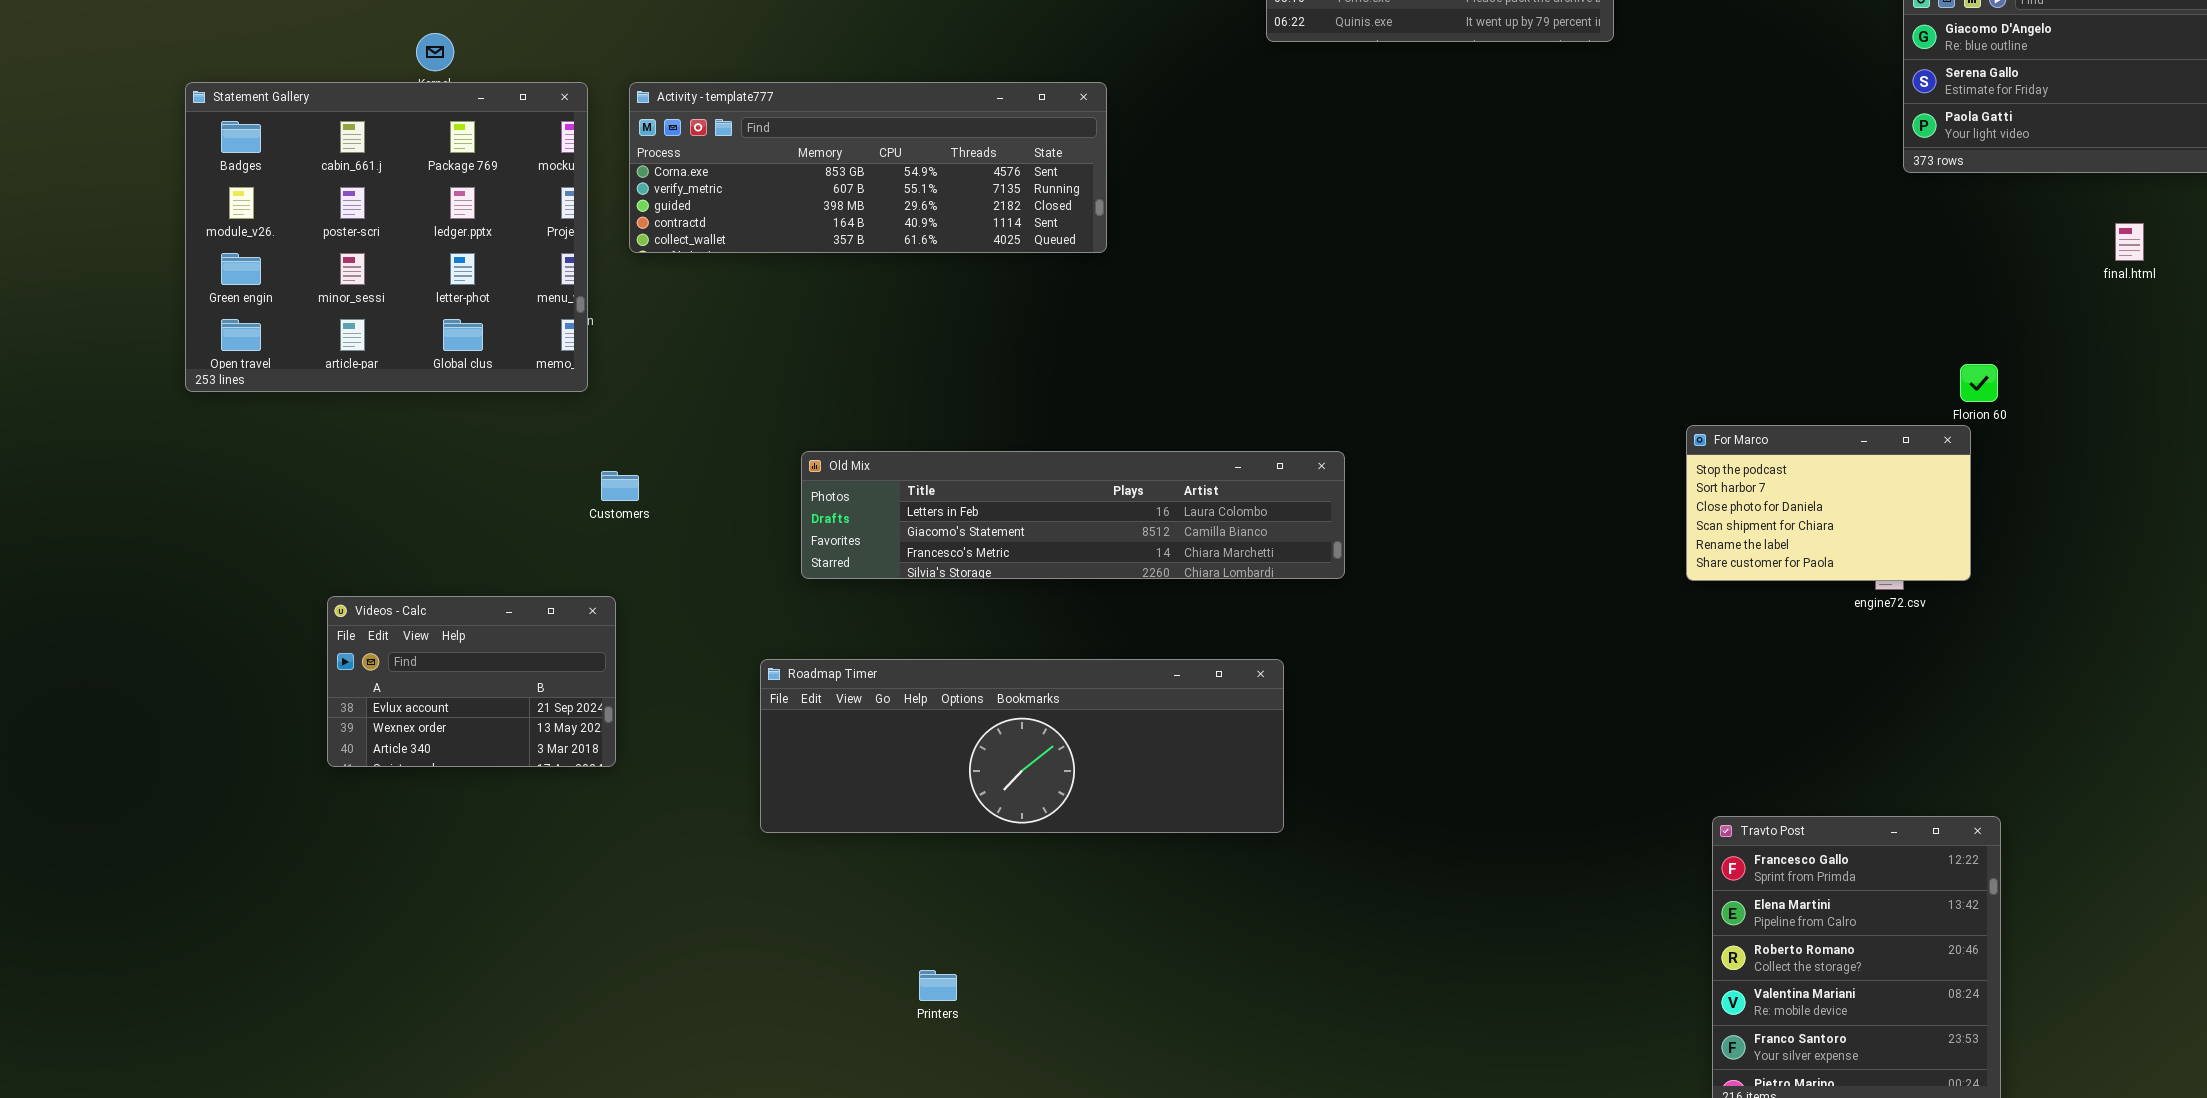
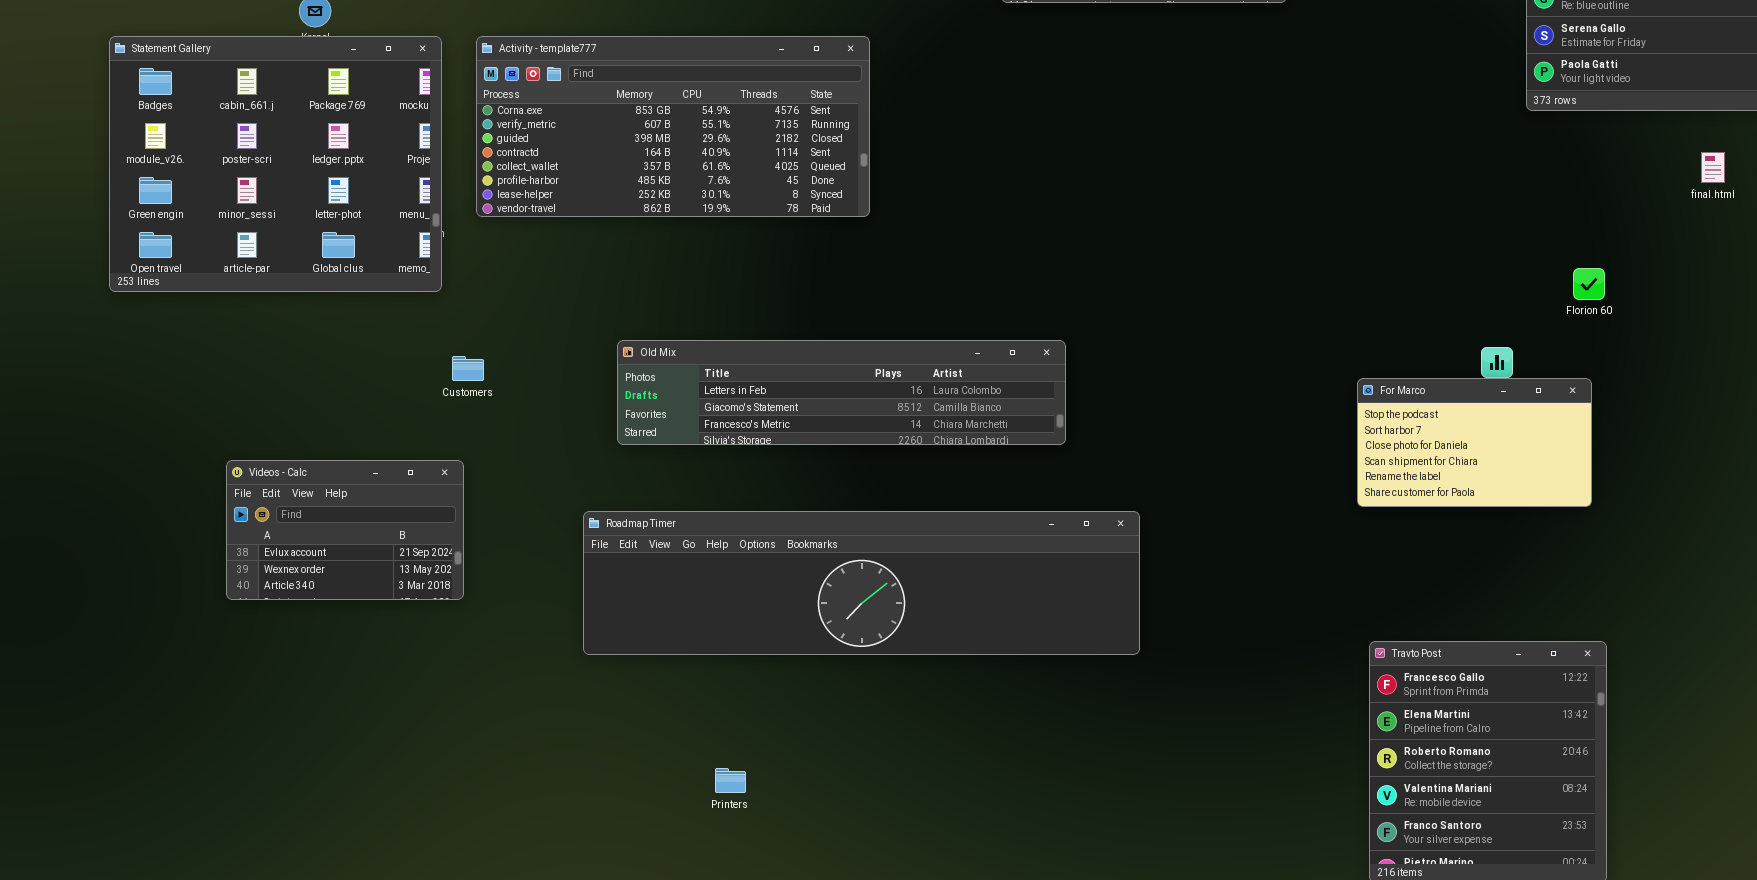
Activity - template777: [629,82,1107,253] -> [476,36,870,217], resized
For Marco: [1686,425,1971,581] -> [1357,378,1592,507], moved
Roadmap Timer: [760,659,1284,833] -> [583,511,1140,655], resized

